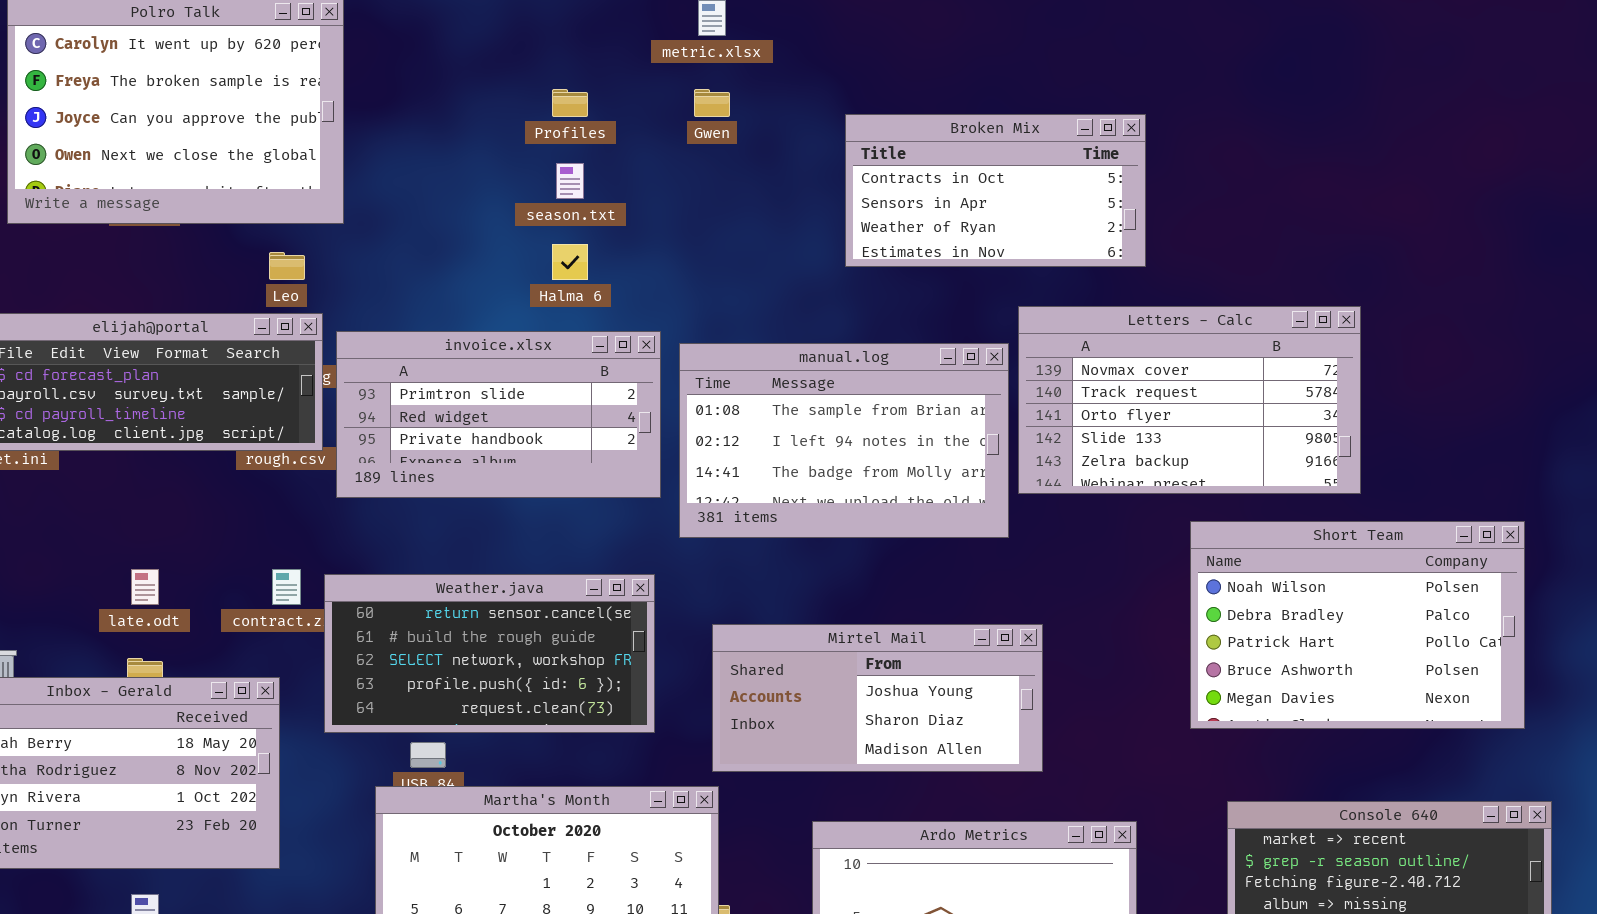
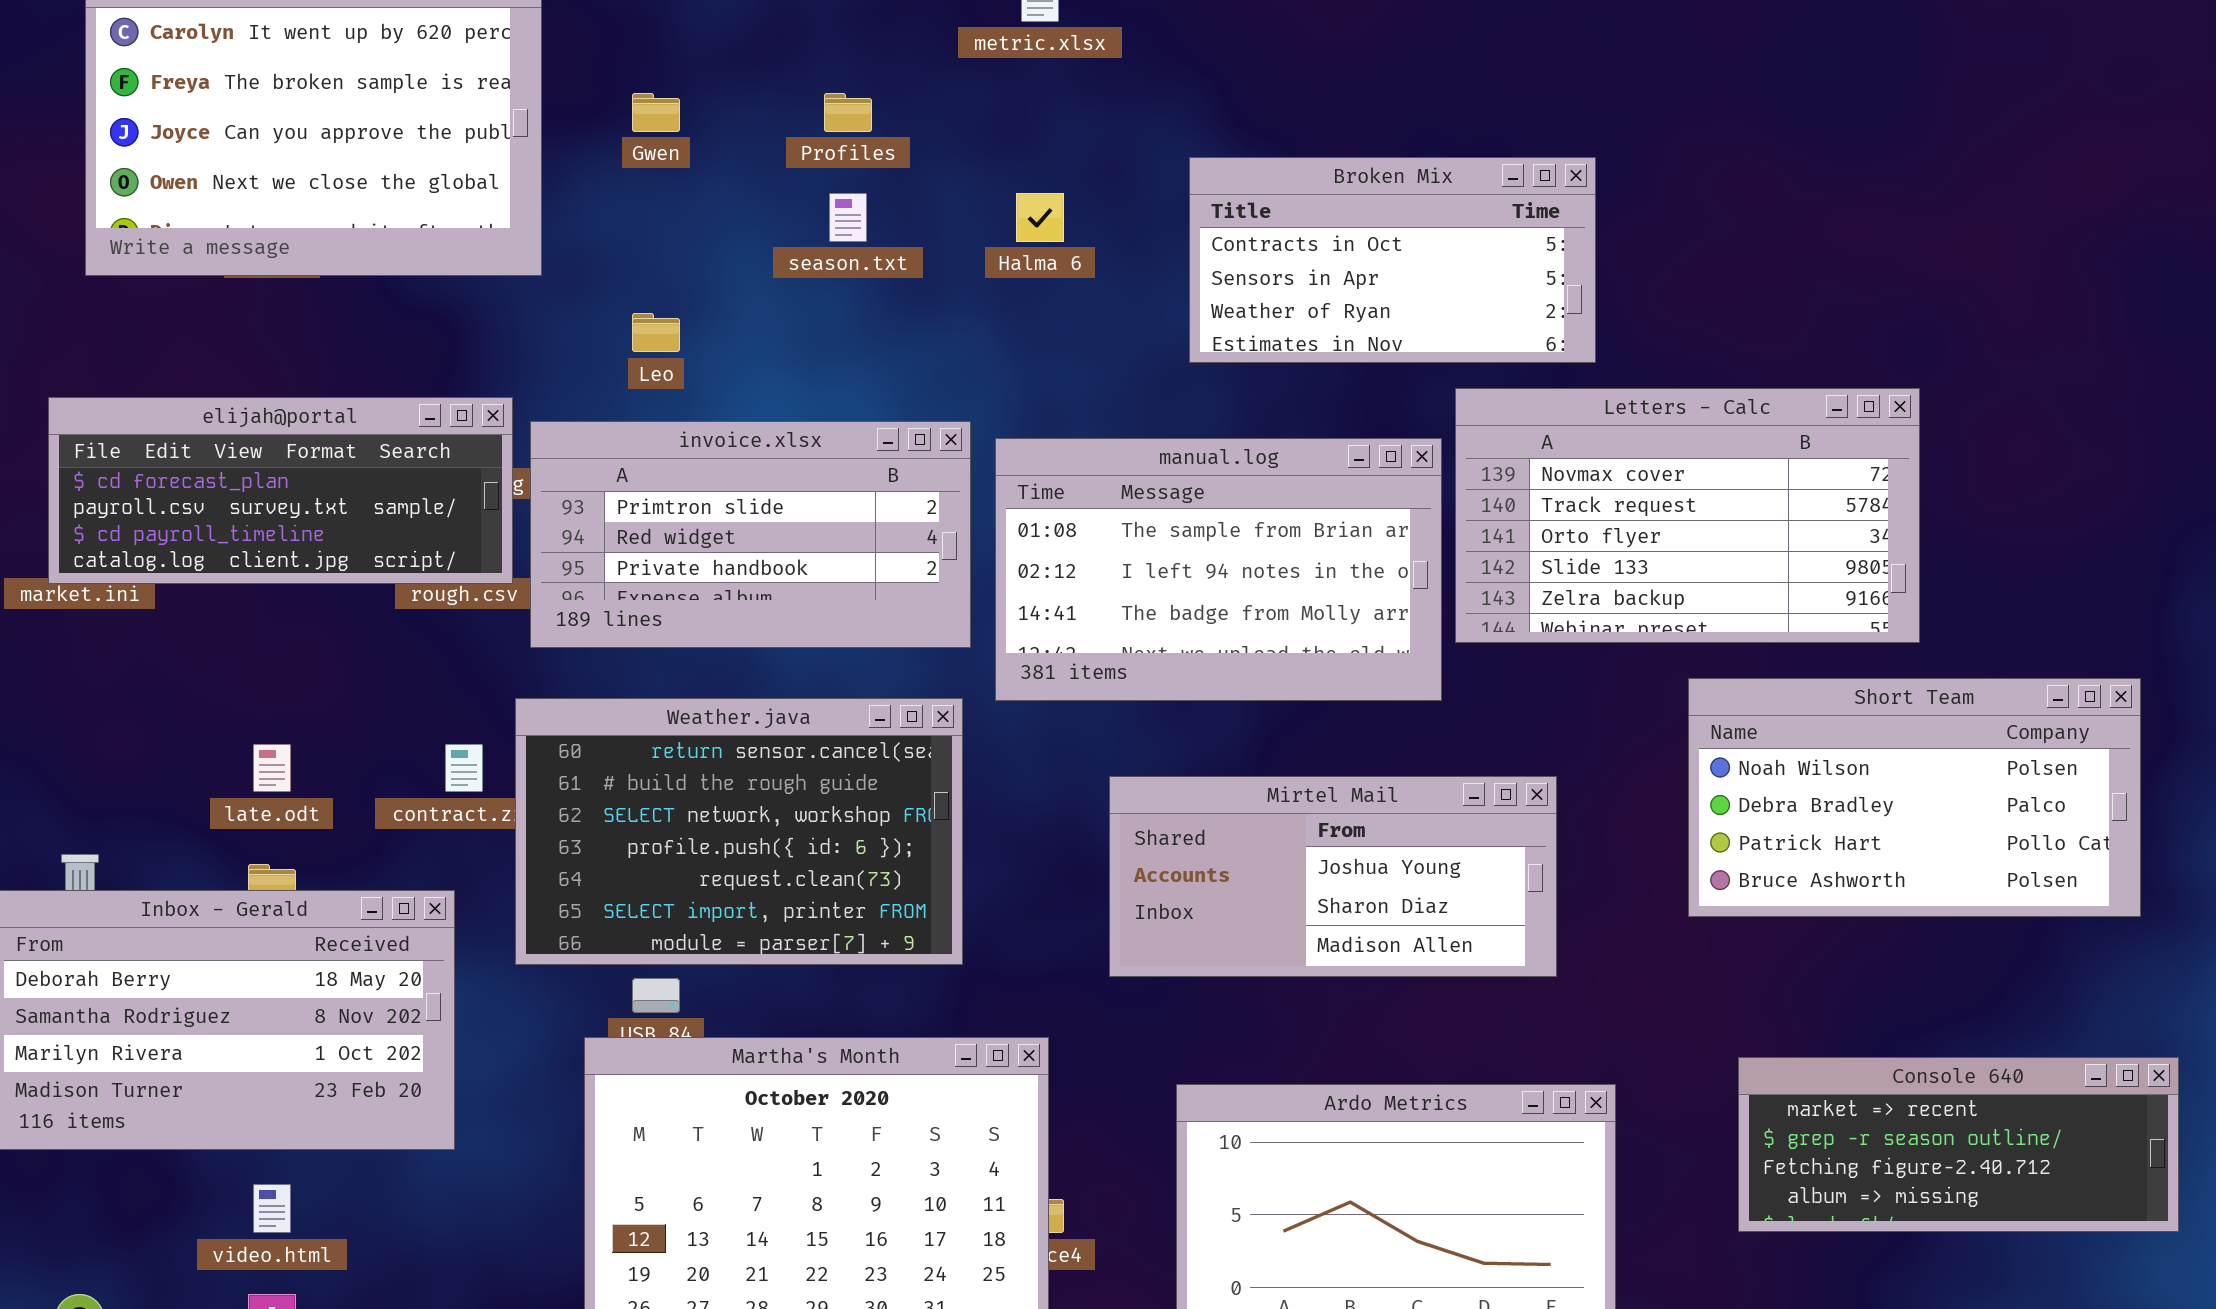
Gwen: [694,89,730,117] -> [632,93,680,132], moved
Broken Mix: [845,114,1146,267] -> [1189,157,1596,363], moved
Halma 6: [552,244,588,280] -> [1016,193,1064,242], moved
Leo: [269,252,305,280] -> [632,313,680,352], moved
Short Team: [1190,521,1525,729] -> [1688,678,2141,917], resized
Weather.java: [324,574,655,733] -> [515,698,963,965], resized
Mirtel Mail: [712,624,1043,772] -> [1109,776,1557,977], moved

